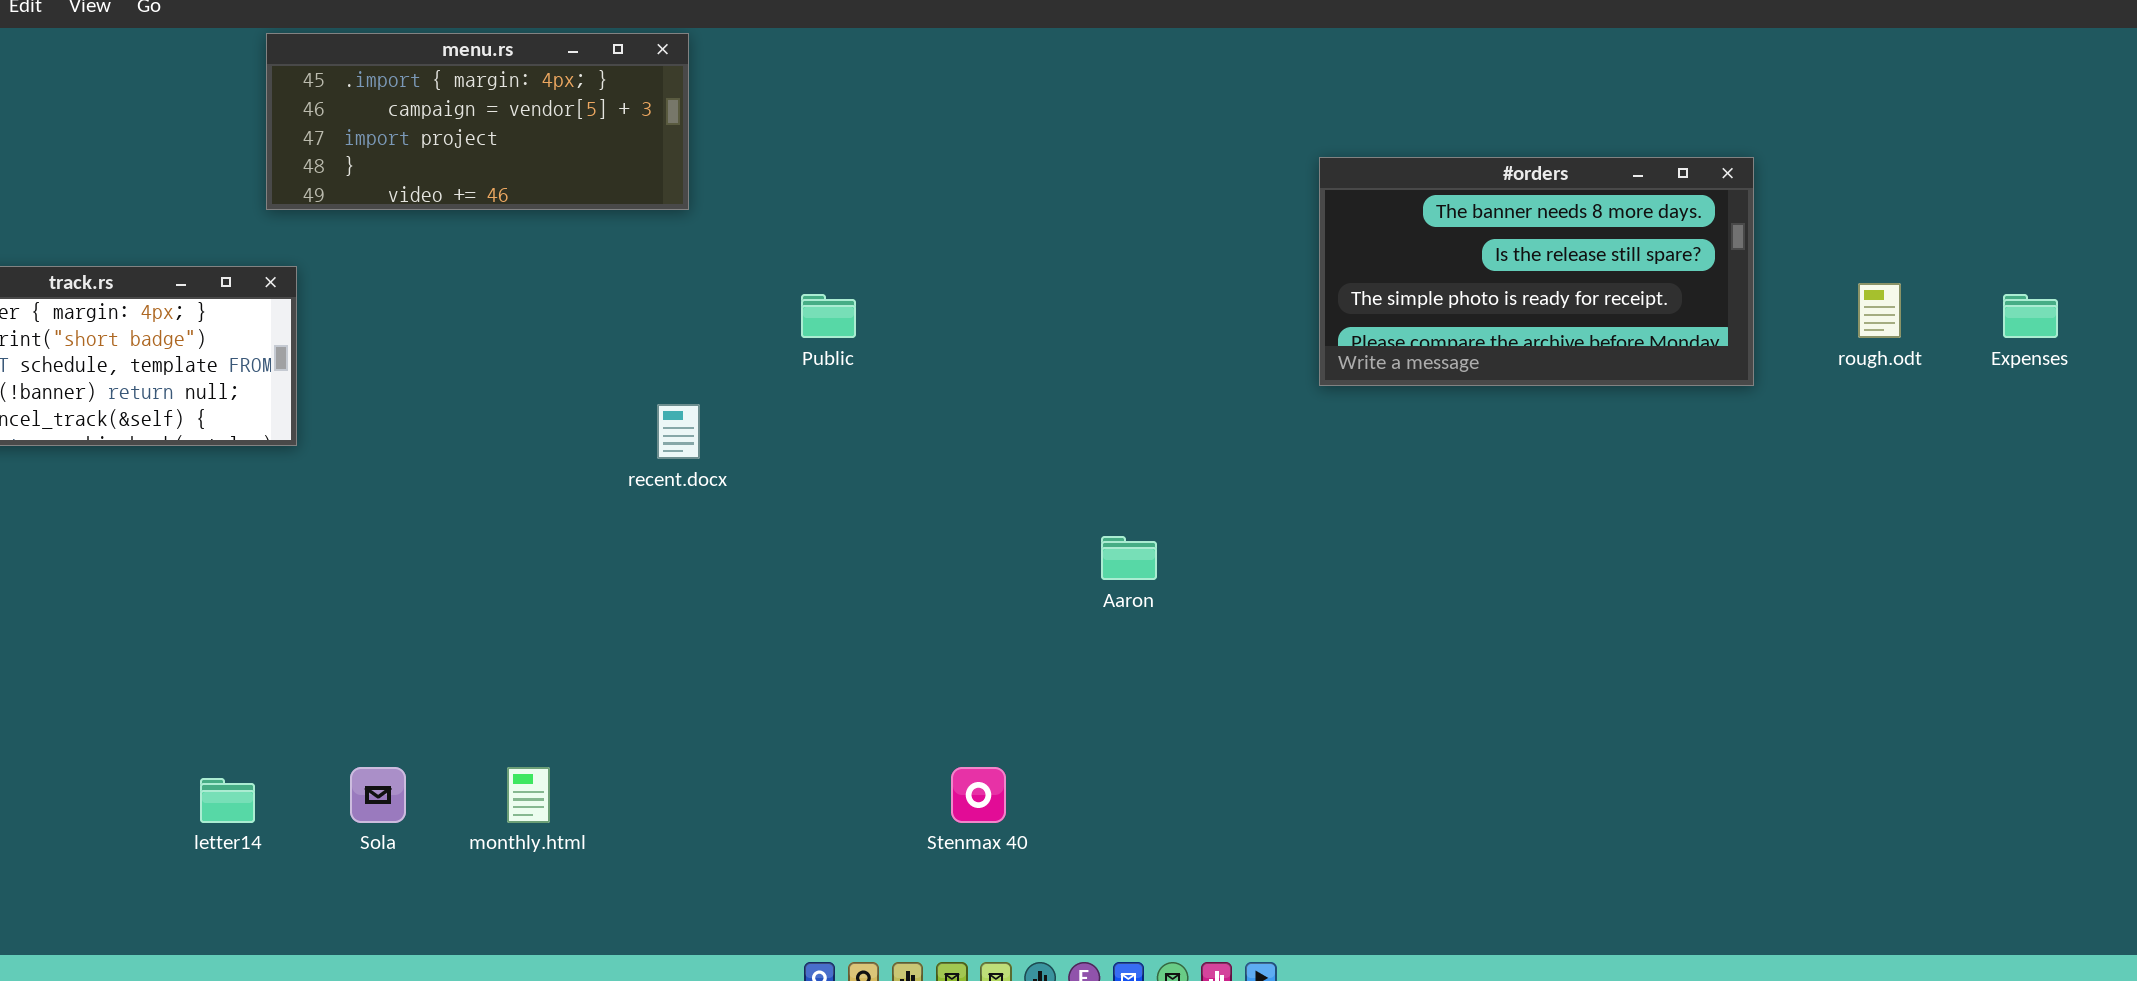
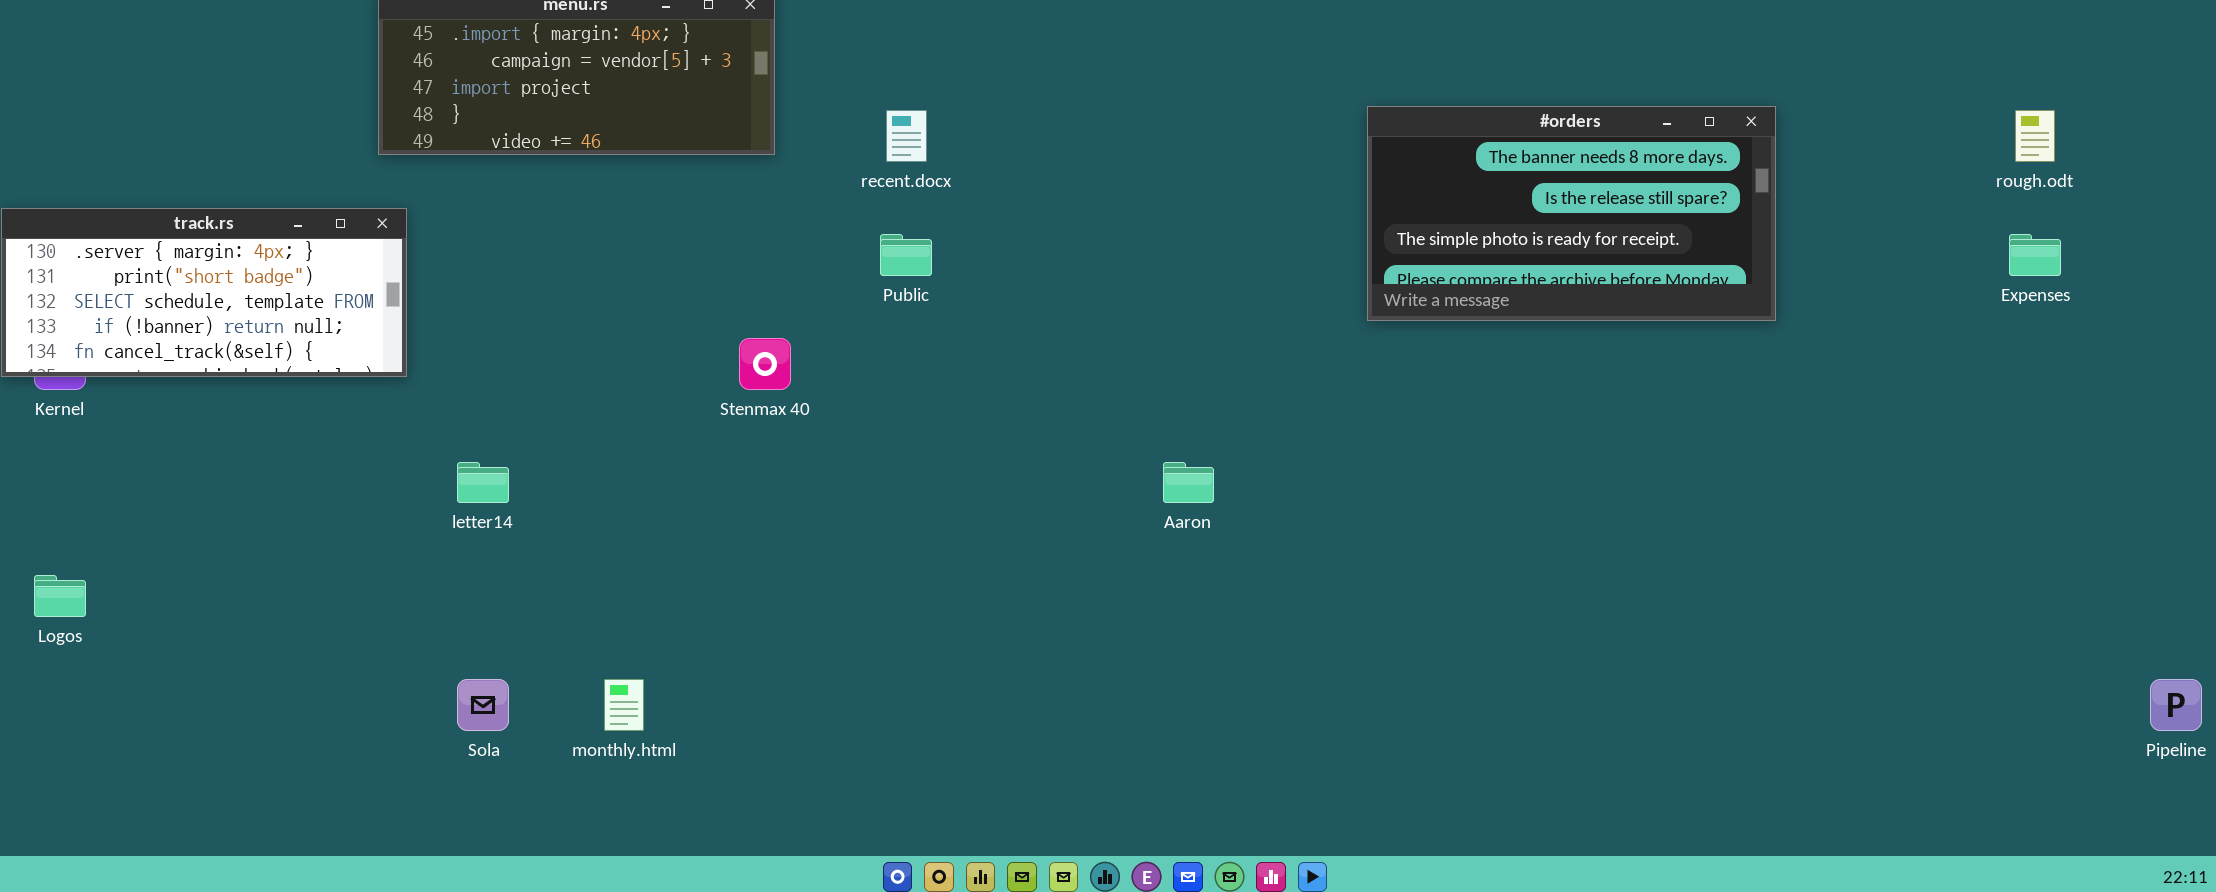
rough.odt: [1858,283,1901,338] -> [2015,110,2055,162], moved
recent.docx: [657,404,700,459] -> [886,110,927,162], moved
Stenmax 40: [951,767,1006,823] -> [739,338,791,390], moved
letter14: [200,778,255,823] -> [457,462,509,503], moved

